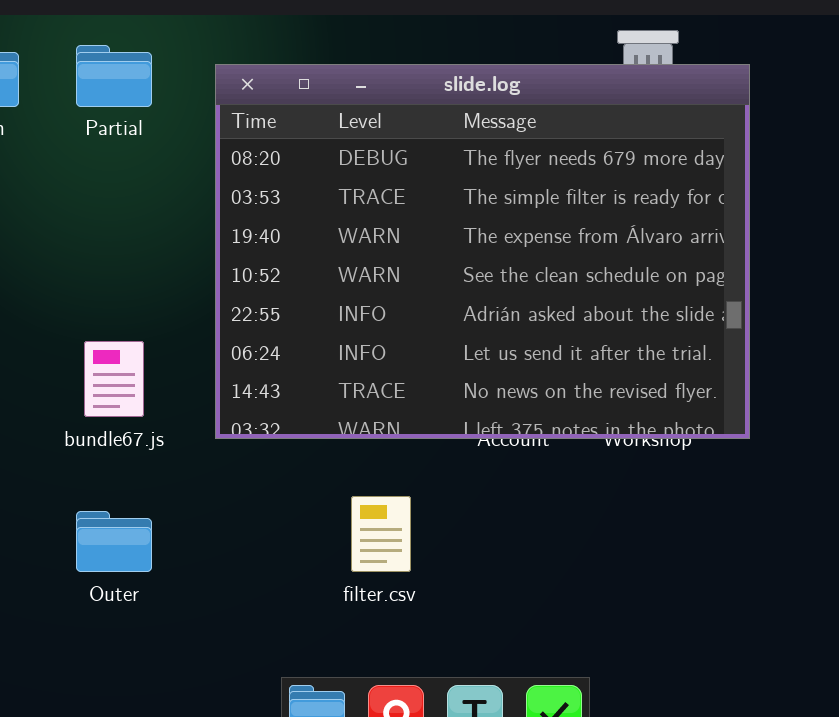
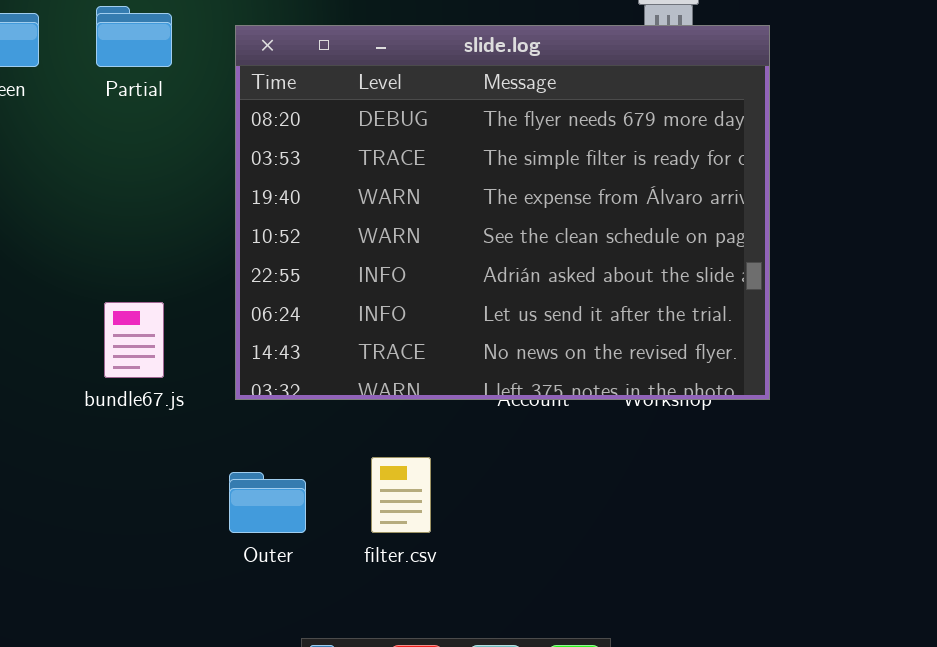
Outer: [76,511,152,572] -> [229,472,306,533], moved

